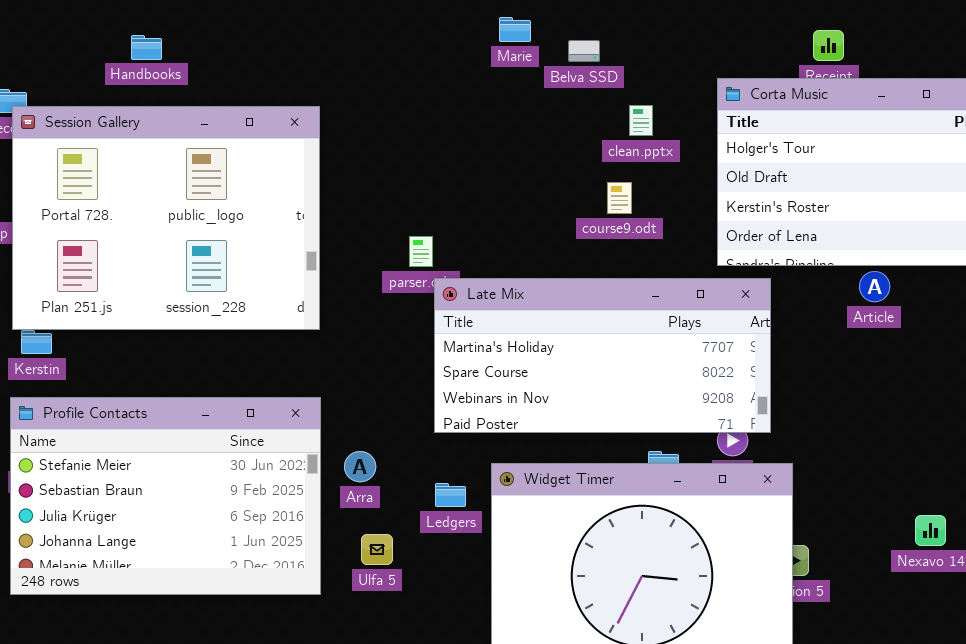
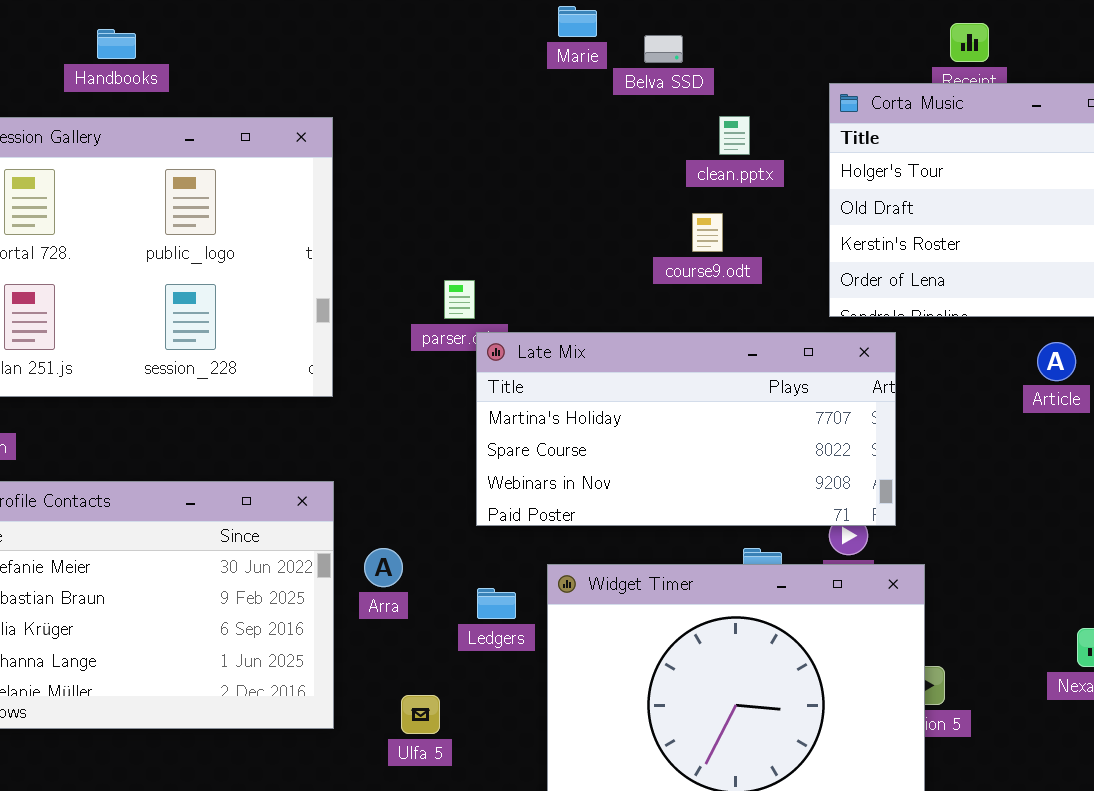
Article: [859,271,890,302] -> [1037,342,1076,381], moved
Ulfa 5: [361,534,393,565] -> [401,695,440,734], moved

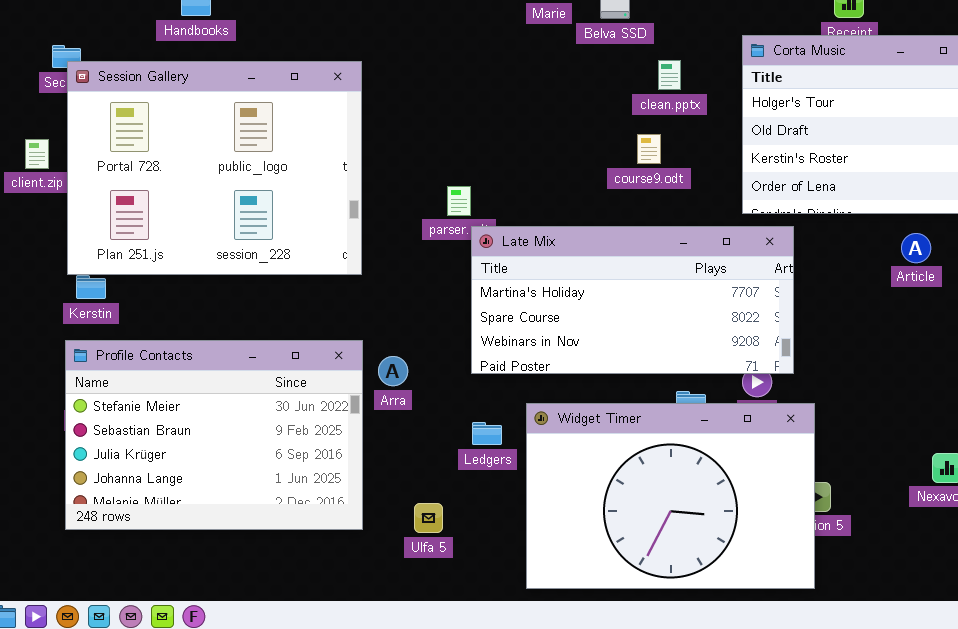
Arra: [364,548,403,587] -> [378,356,408,386], moved

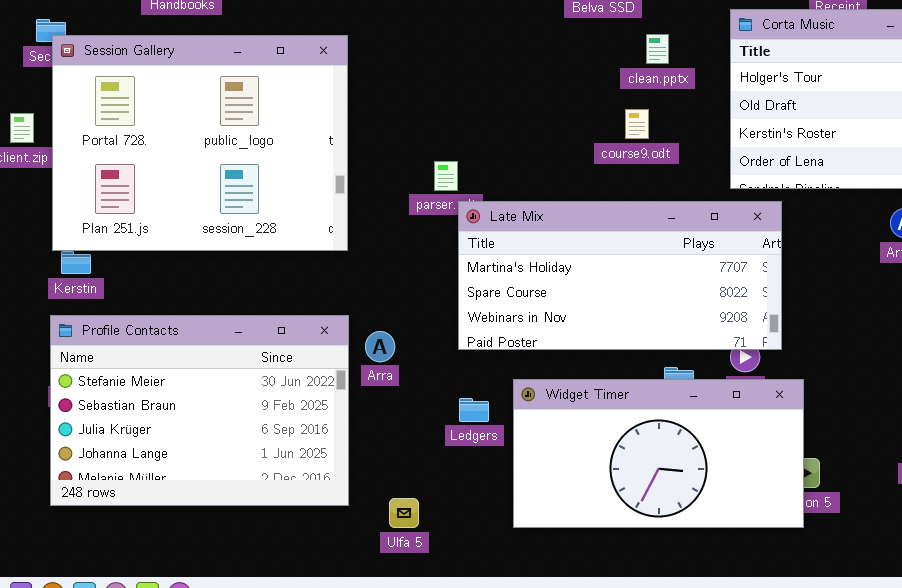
Widget Timer: [526,403,815,589] -> [513,379,804,528], resized
Ulfa 5: [414,503,443,533] -> [389,498,419,528], moved

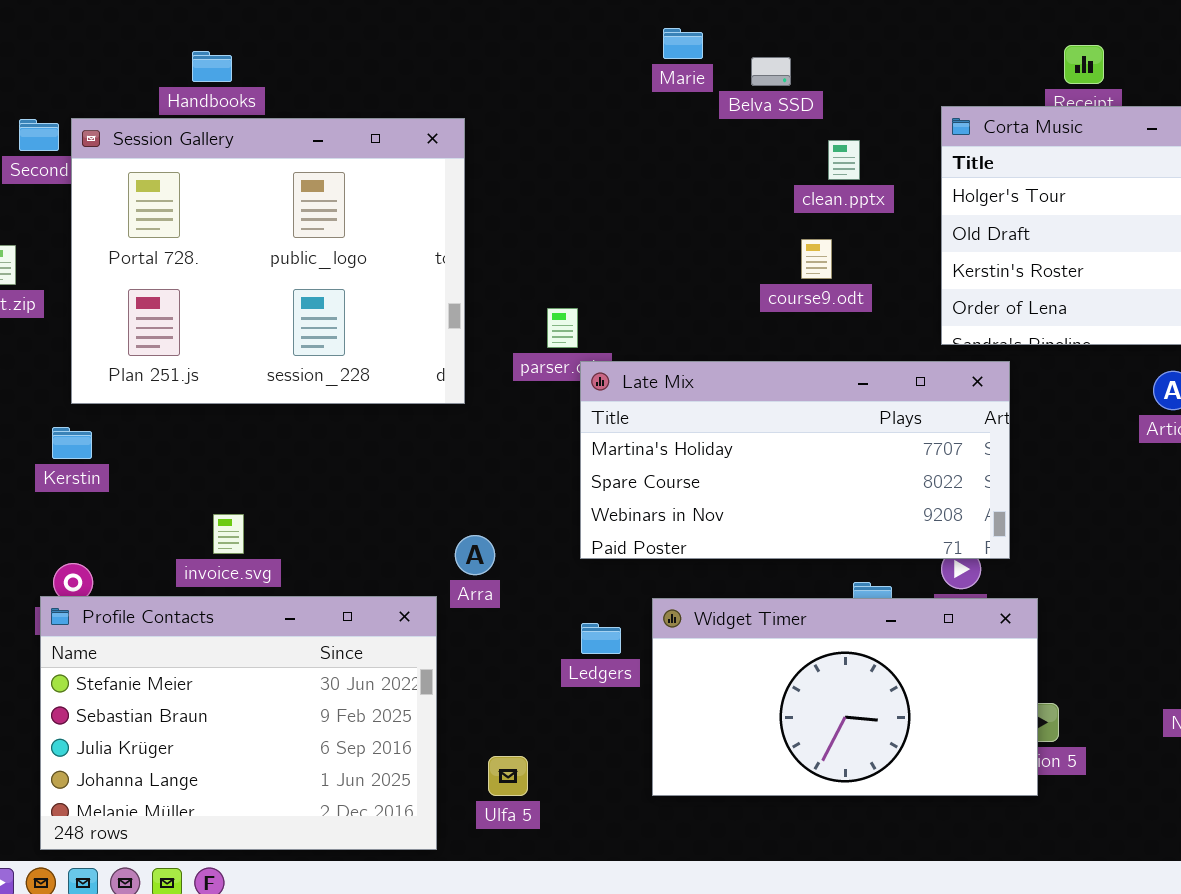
Session Gallery: [52,35,348,251] -> [71,118,465,404], moved
Profile Contacts: [50,315,349,506] -> [40,596,437,850], moved

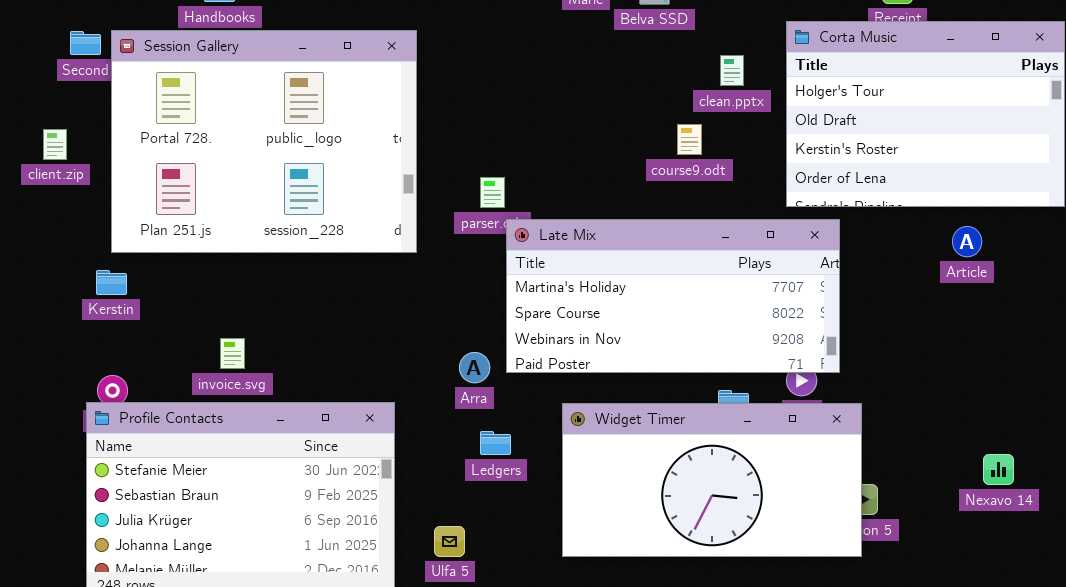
clean.pptx: [828,140,860,180] -> [720,55,744,86], moved
Arra: [455,535,495,575] -> [459,352,490,383], moved
Ledgers: [581,623,621,654] -> [480,431,511,455], moved

